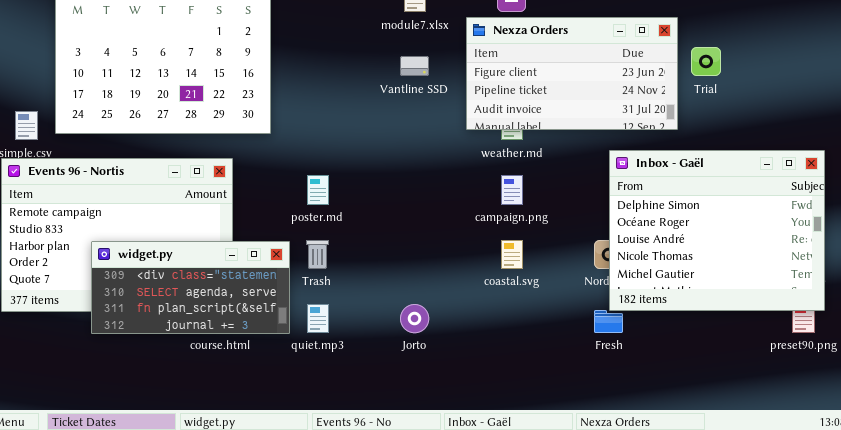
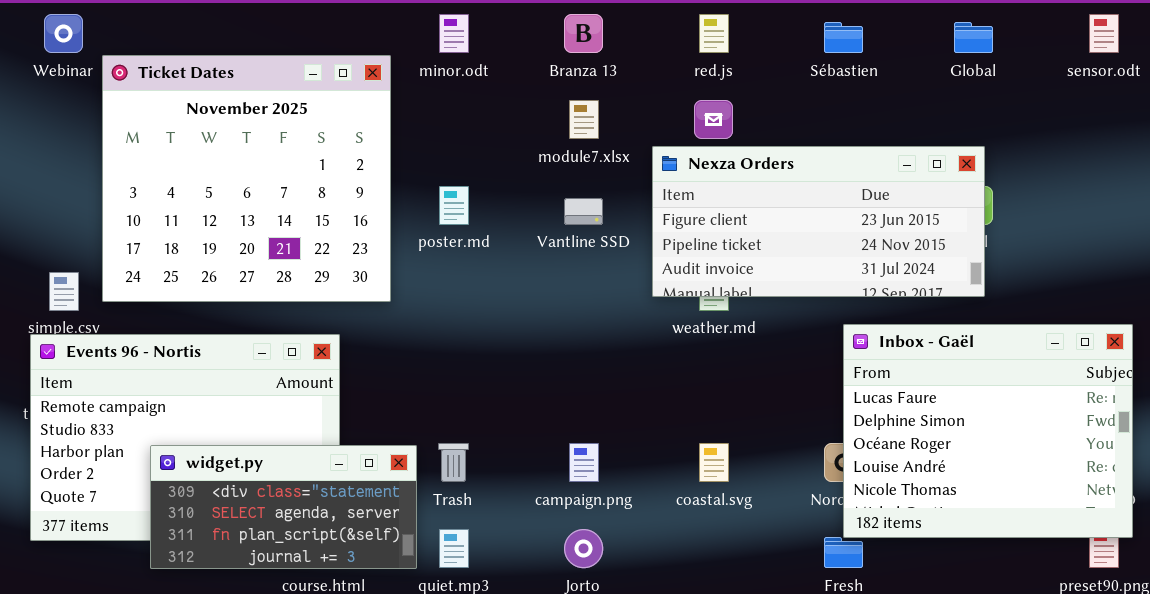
Nexza Orders: [466,17,678,130] -> [652,146,985,297], resized
Inbox - Gaël: [609,150,825,311] -> [843,324,1133,538], scrolled up 1 row
poster.md: [307,175,329,205] -> [439,186,469,225], moved
campaign.png: [501,175,523,205] -> [569,443,599,482], moved

